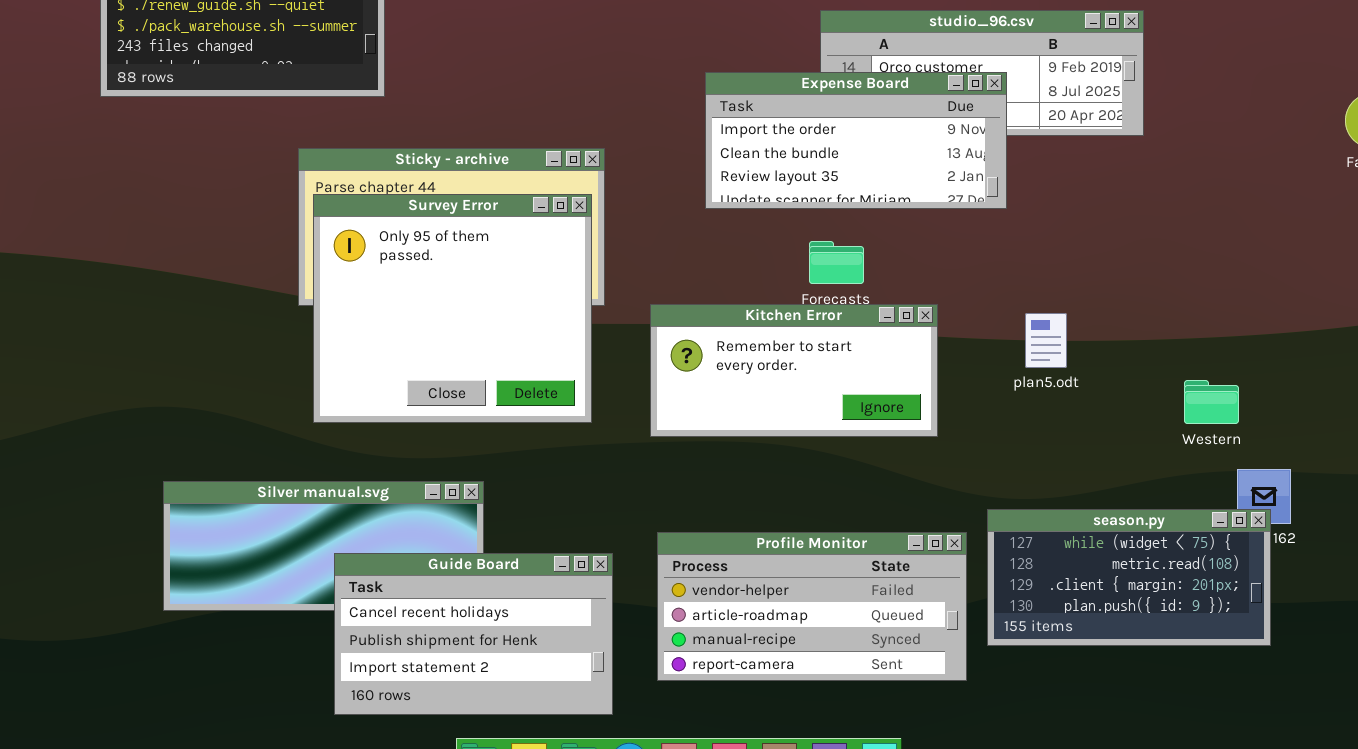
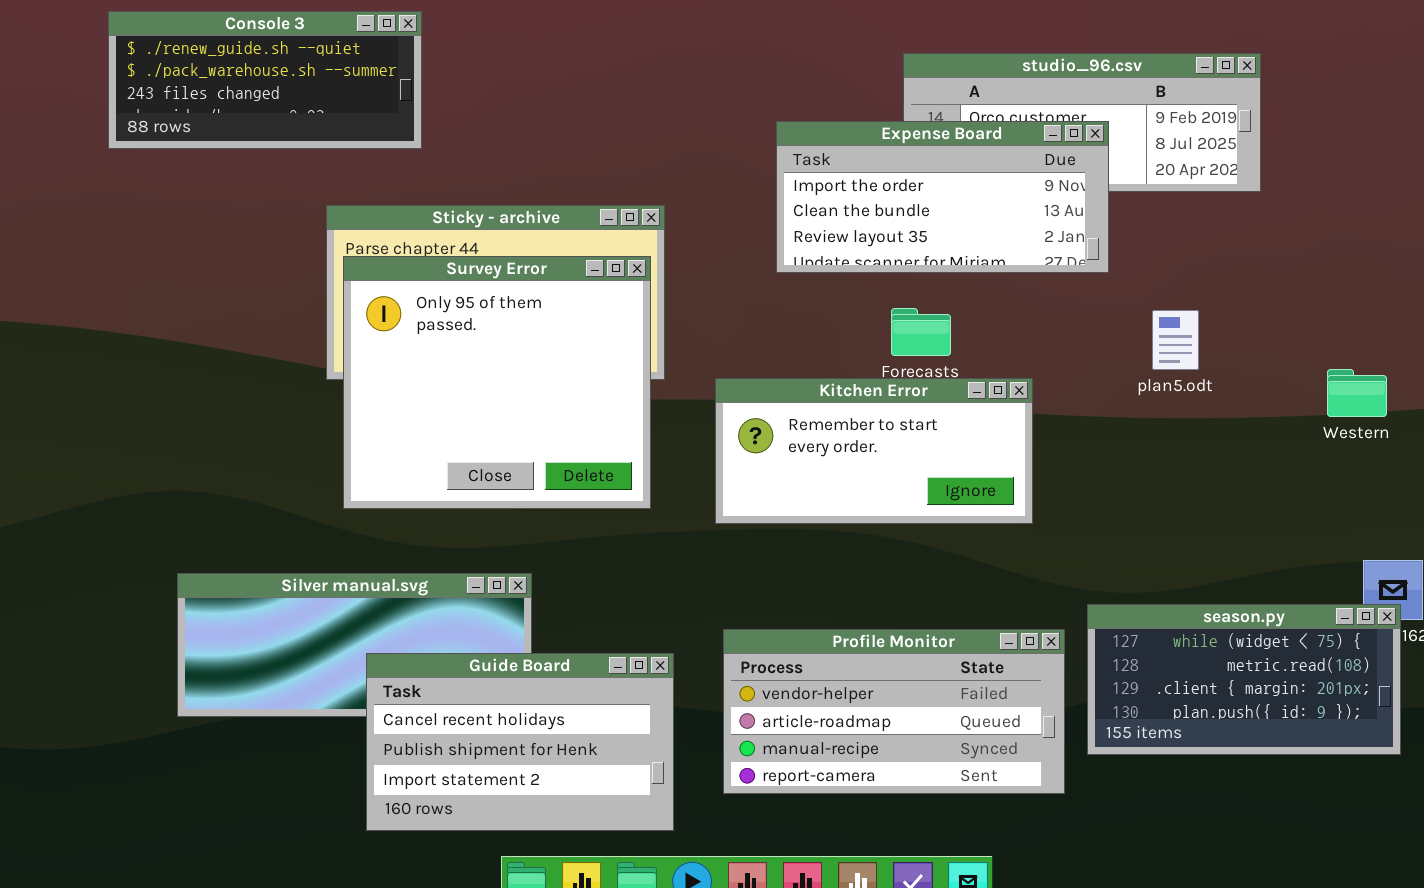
plan5.odt: [1025,313,1067,368] -> [1152,310,1199,370], moved
Western: [1184,380,1239,424] -> [1327,369,1387,417], moved

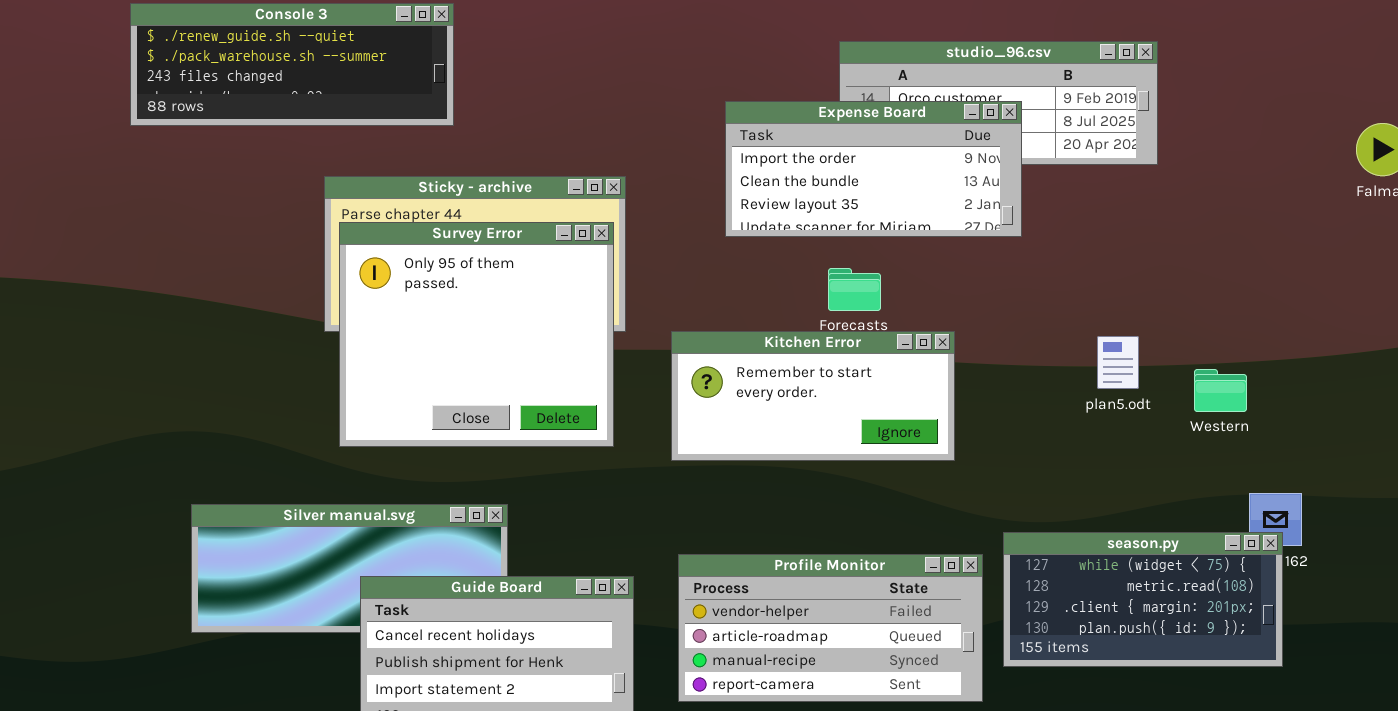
Console 3: [108,11,422,149] -> [130,3,454,126], resized
plan5.odt: [1152,310,1199,370] -> [1097,336,1139,389], moved
Western: [1327,369,1387,417] -> [1194,369,1247,412], moved

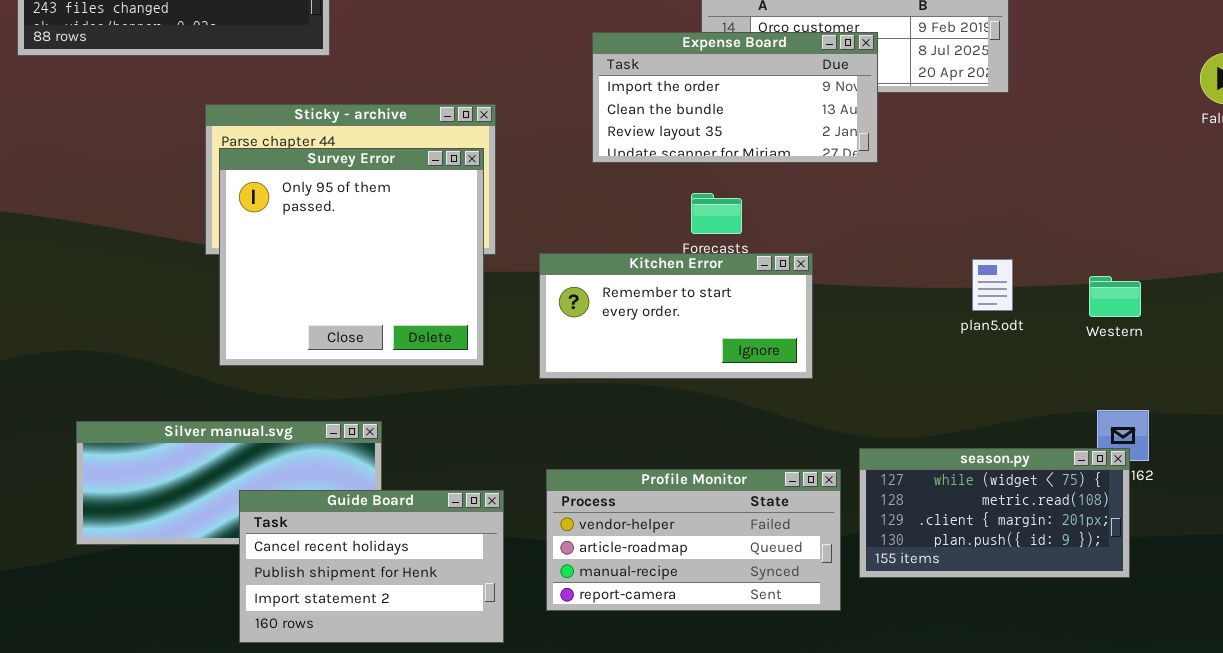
plan5.odt: [1097,336,1139,389] -> [972,259,1013,311], moved
Western: [1194,369,1247,412] -> [1089,276,1141,317], moved

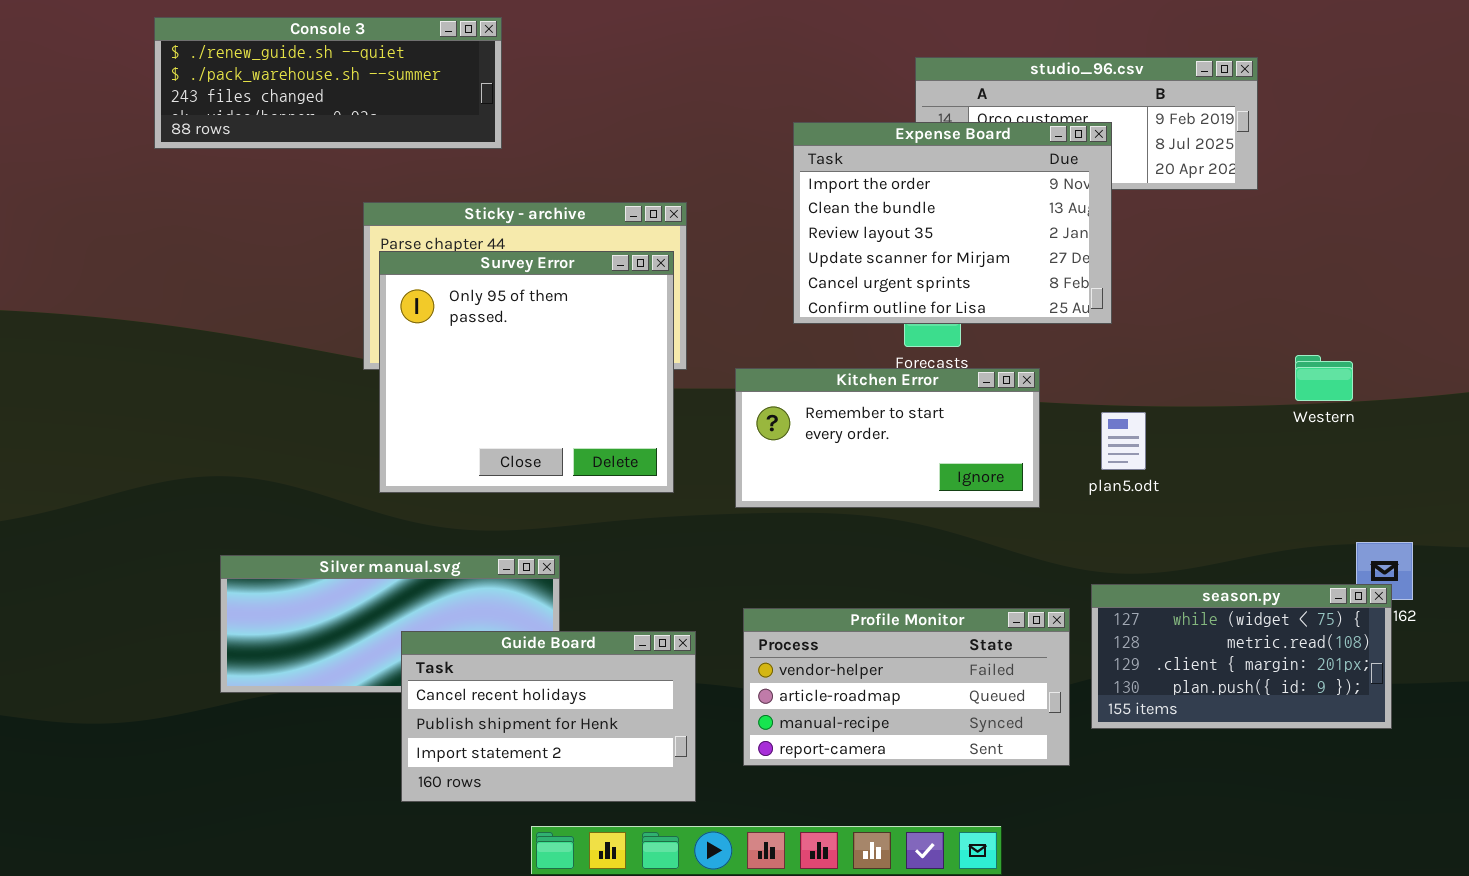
Expense Board: [592,32,878,163] -> [793,122,1112,324], resized
plan5.odt: [972,259,1013,311] -> [1101,412,1146,470], moved
Western: [1089,276,1141,317] -> [1295,355,1353,401], moved

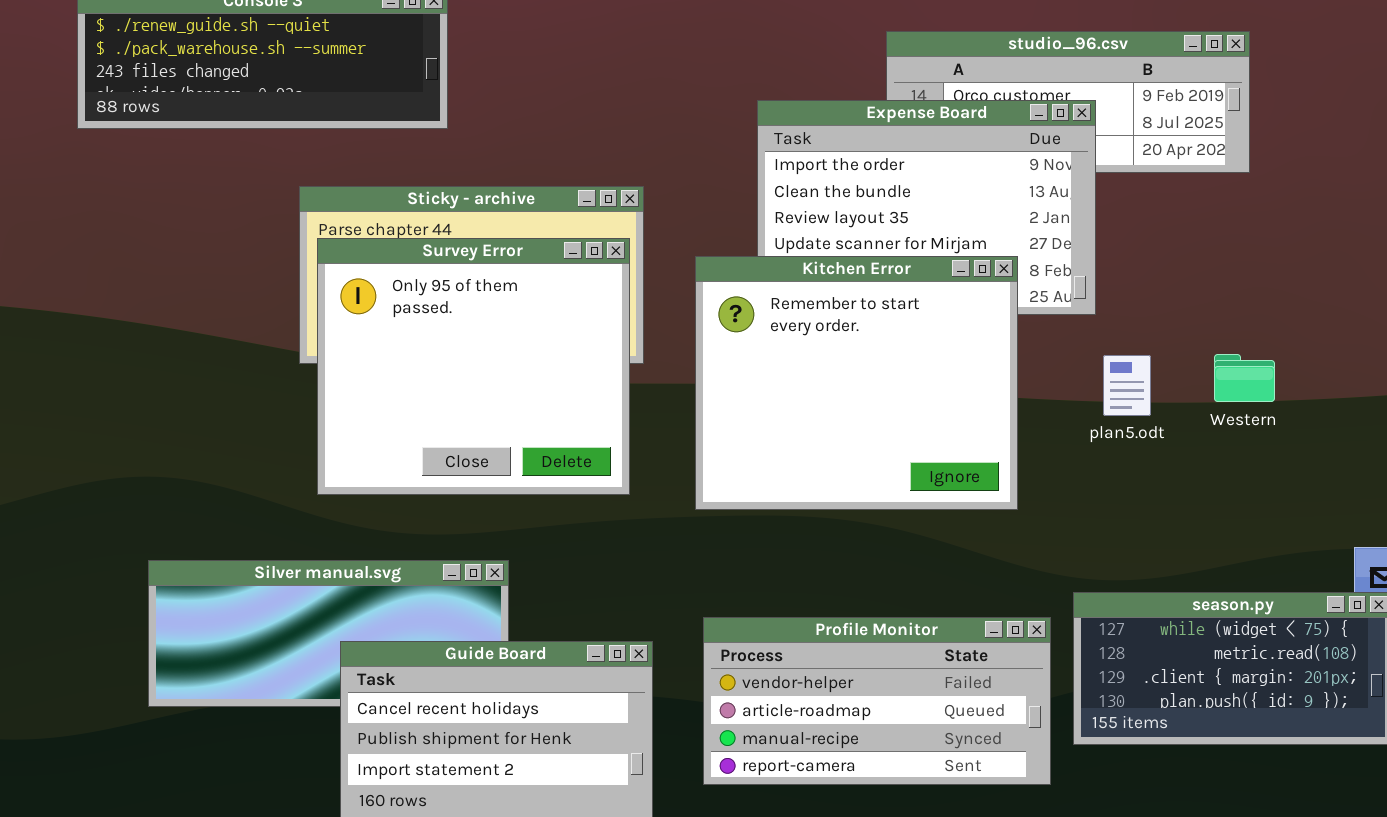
Western: [1295,355,1353,401] -> [1214,354,1275,402], moved
Kitchen Error: [735,368,1040,508] -> [695,256,1018,510], resized
plan5.odt: [1101,412,1146,470] -> [1103,355,1151,416], moved

